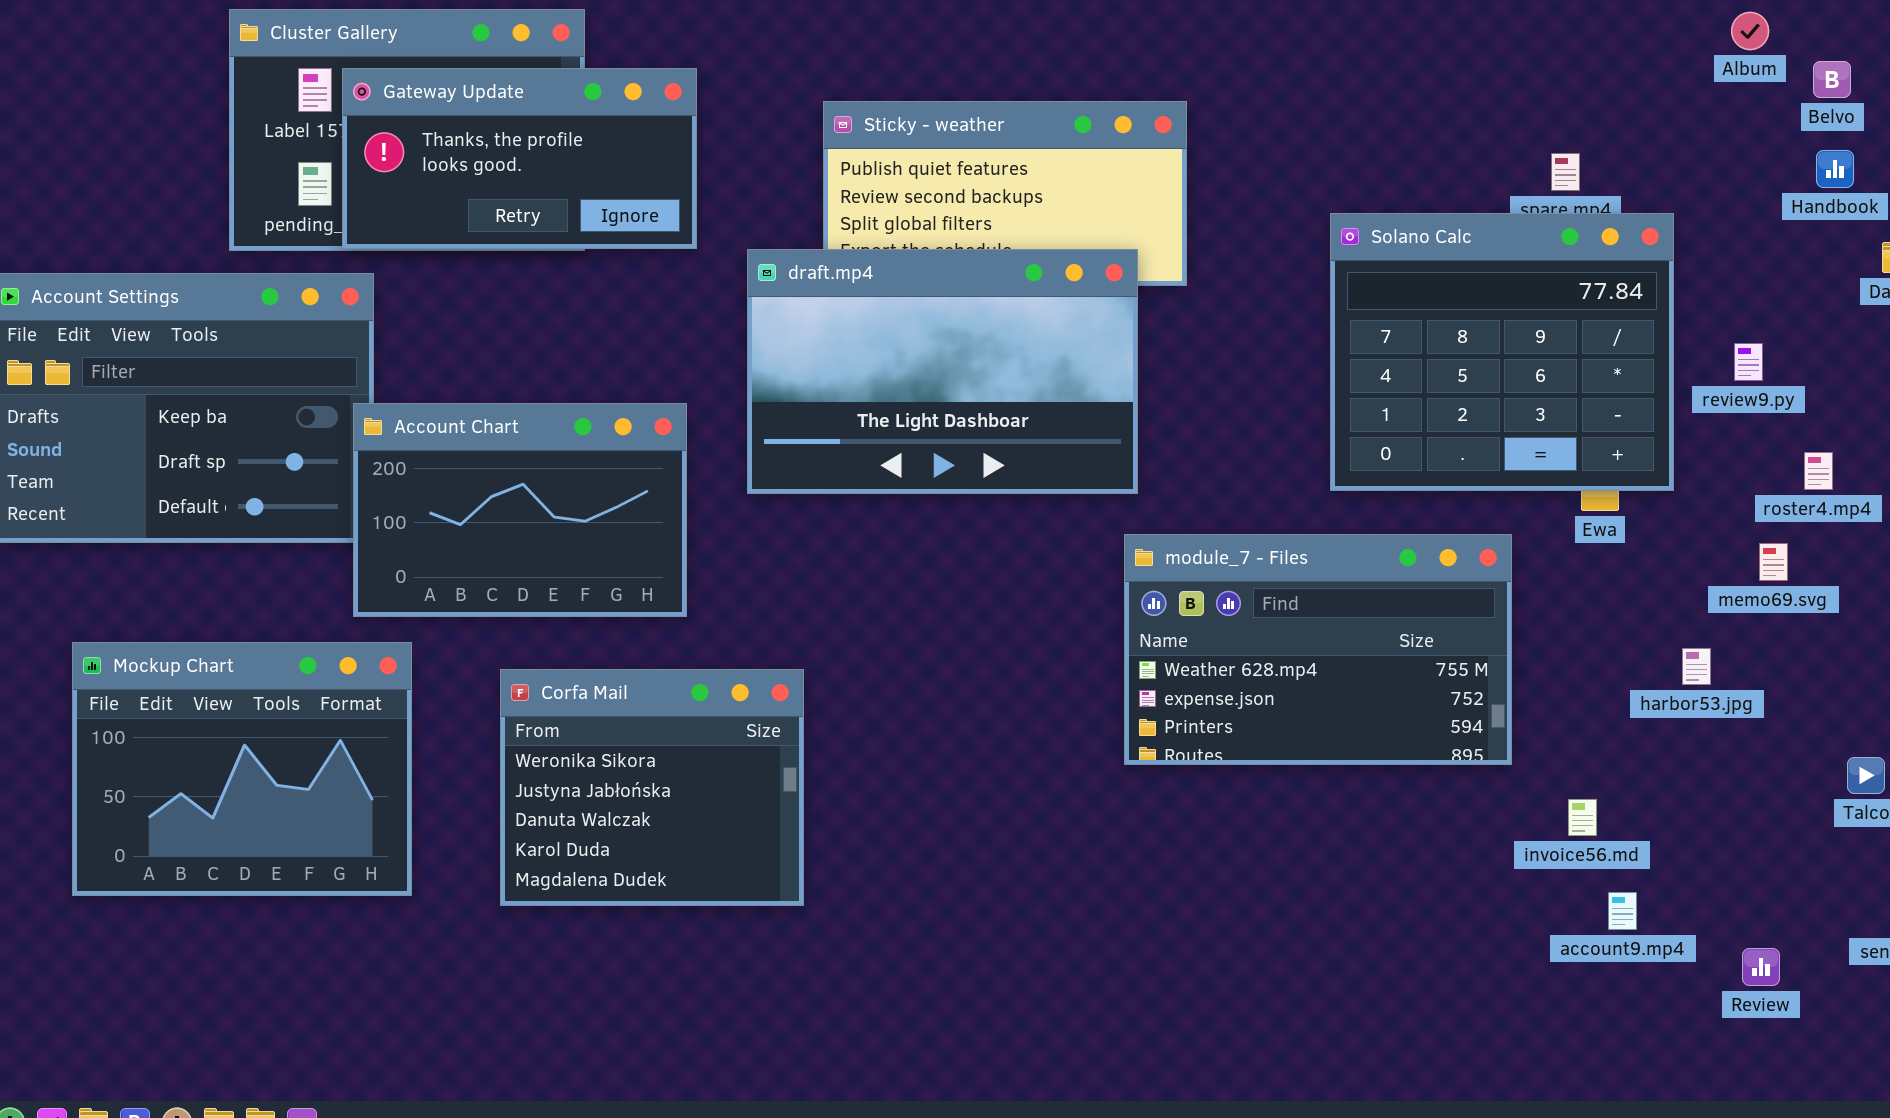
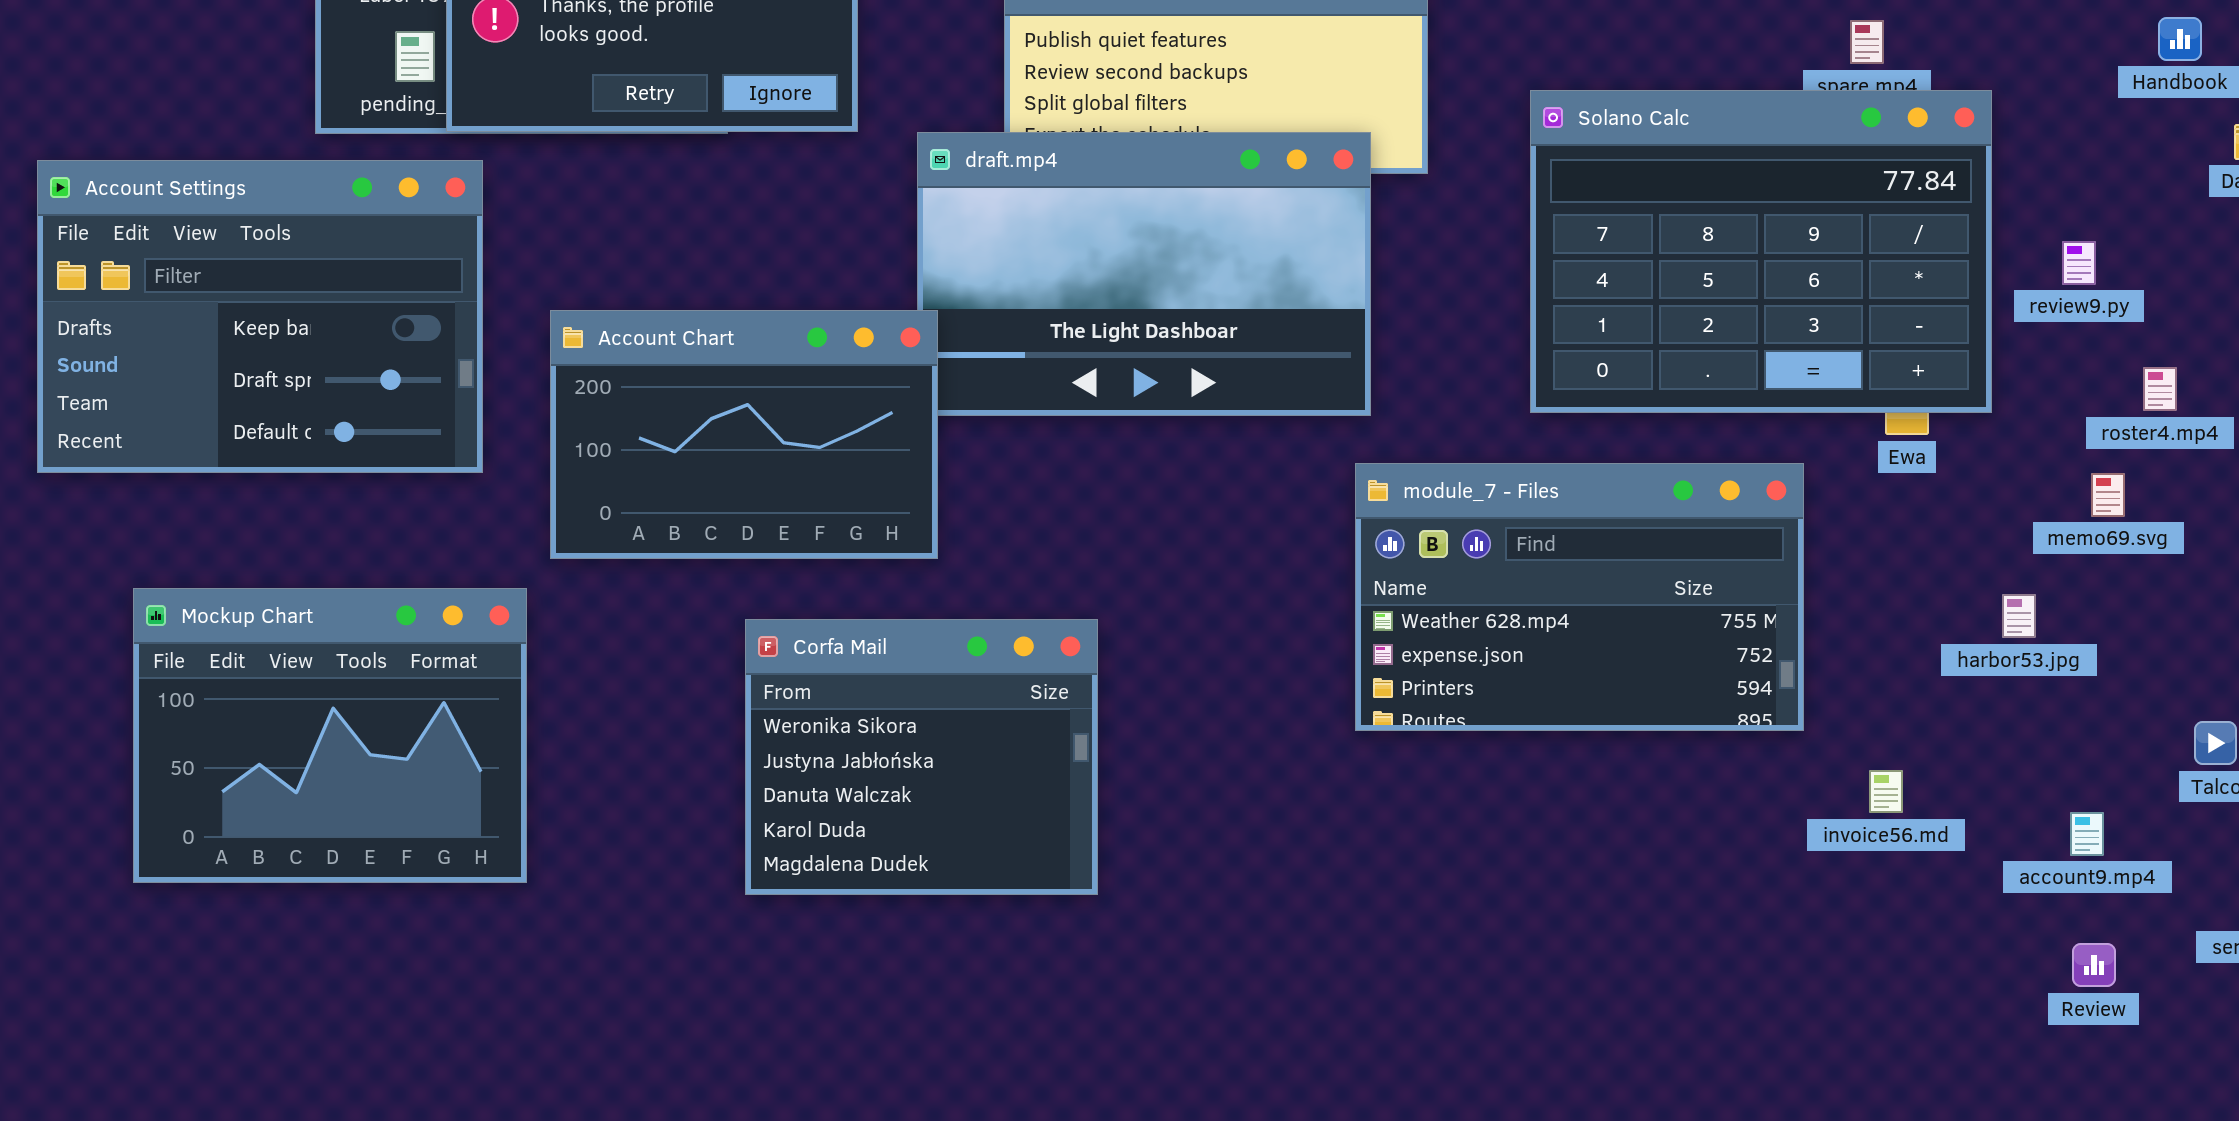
Solano Calc: [1330,213,1674,491] -> [1530,90,1992,413], resized
Account Chart: [353,403,687,617] -> [550,310,938,559], moved
Corfa Mail: [500,669,804,906] -> [745,619,1098,895], moved
account9.mp4: [1608,892,1637,930] -> [2070,812,2104,856], moved

